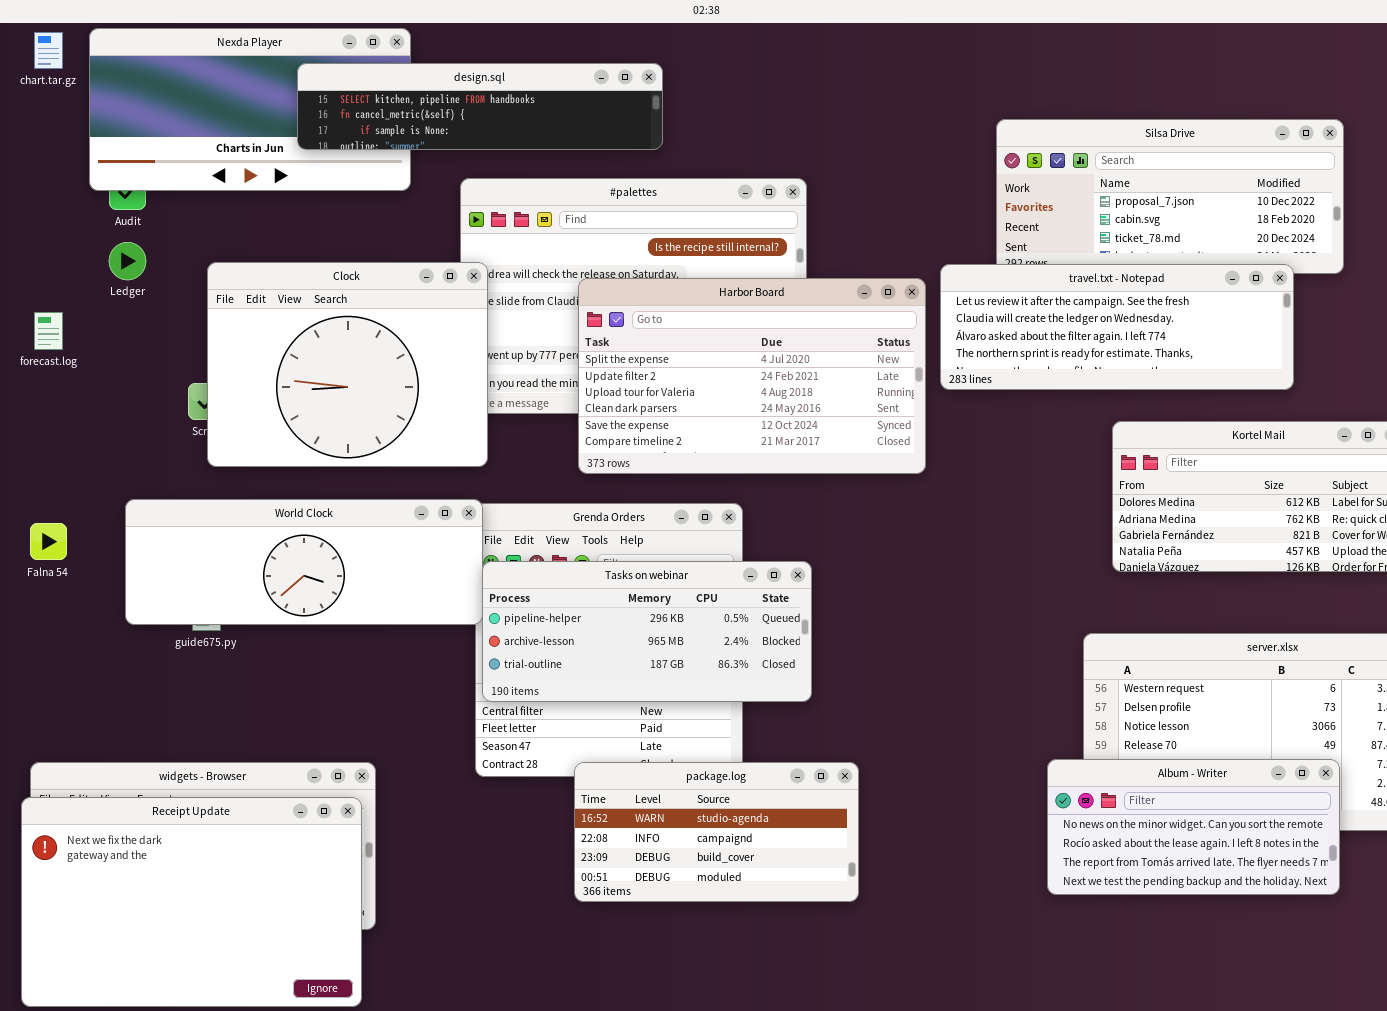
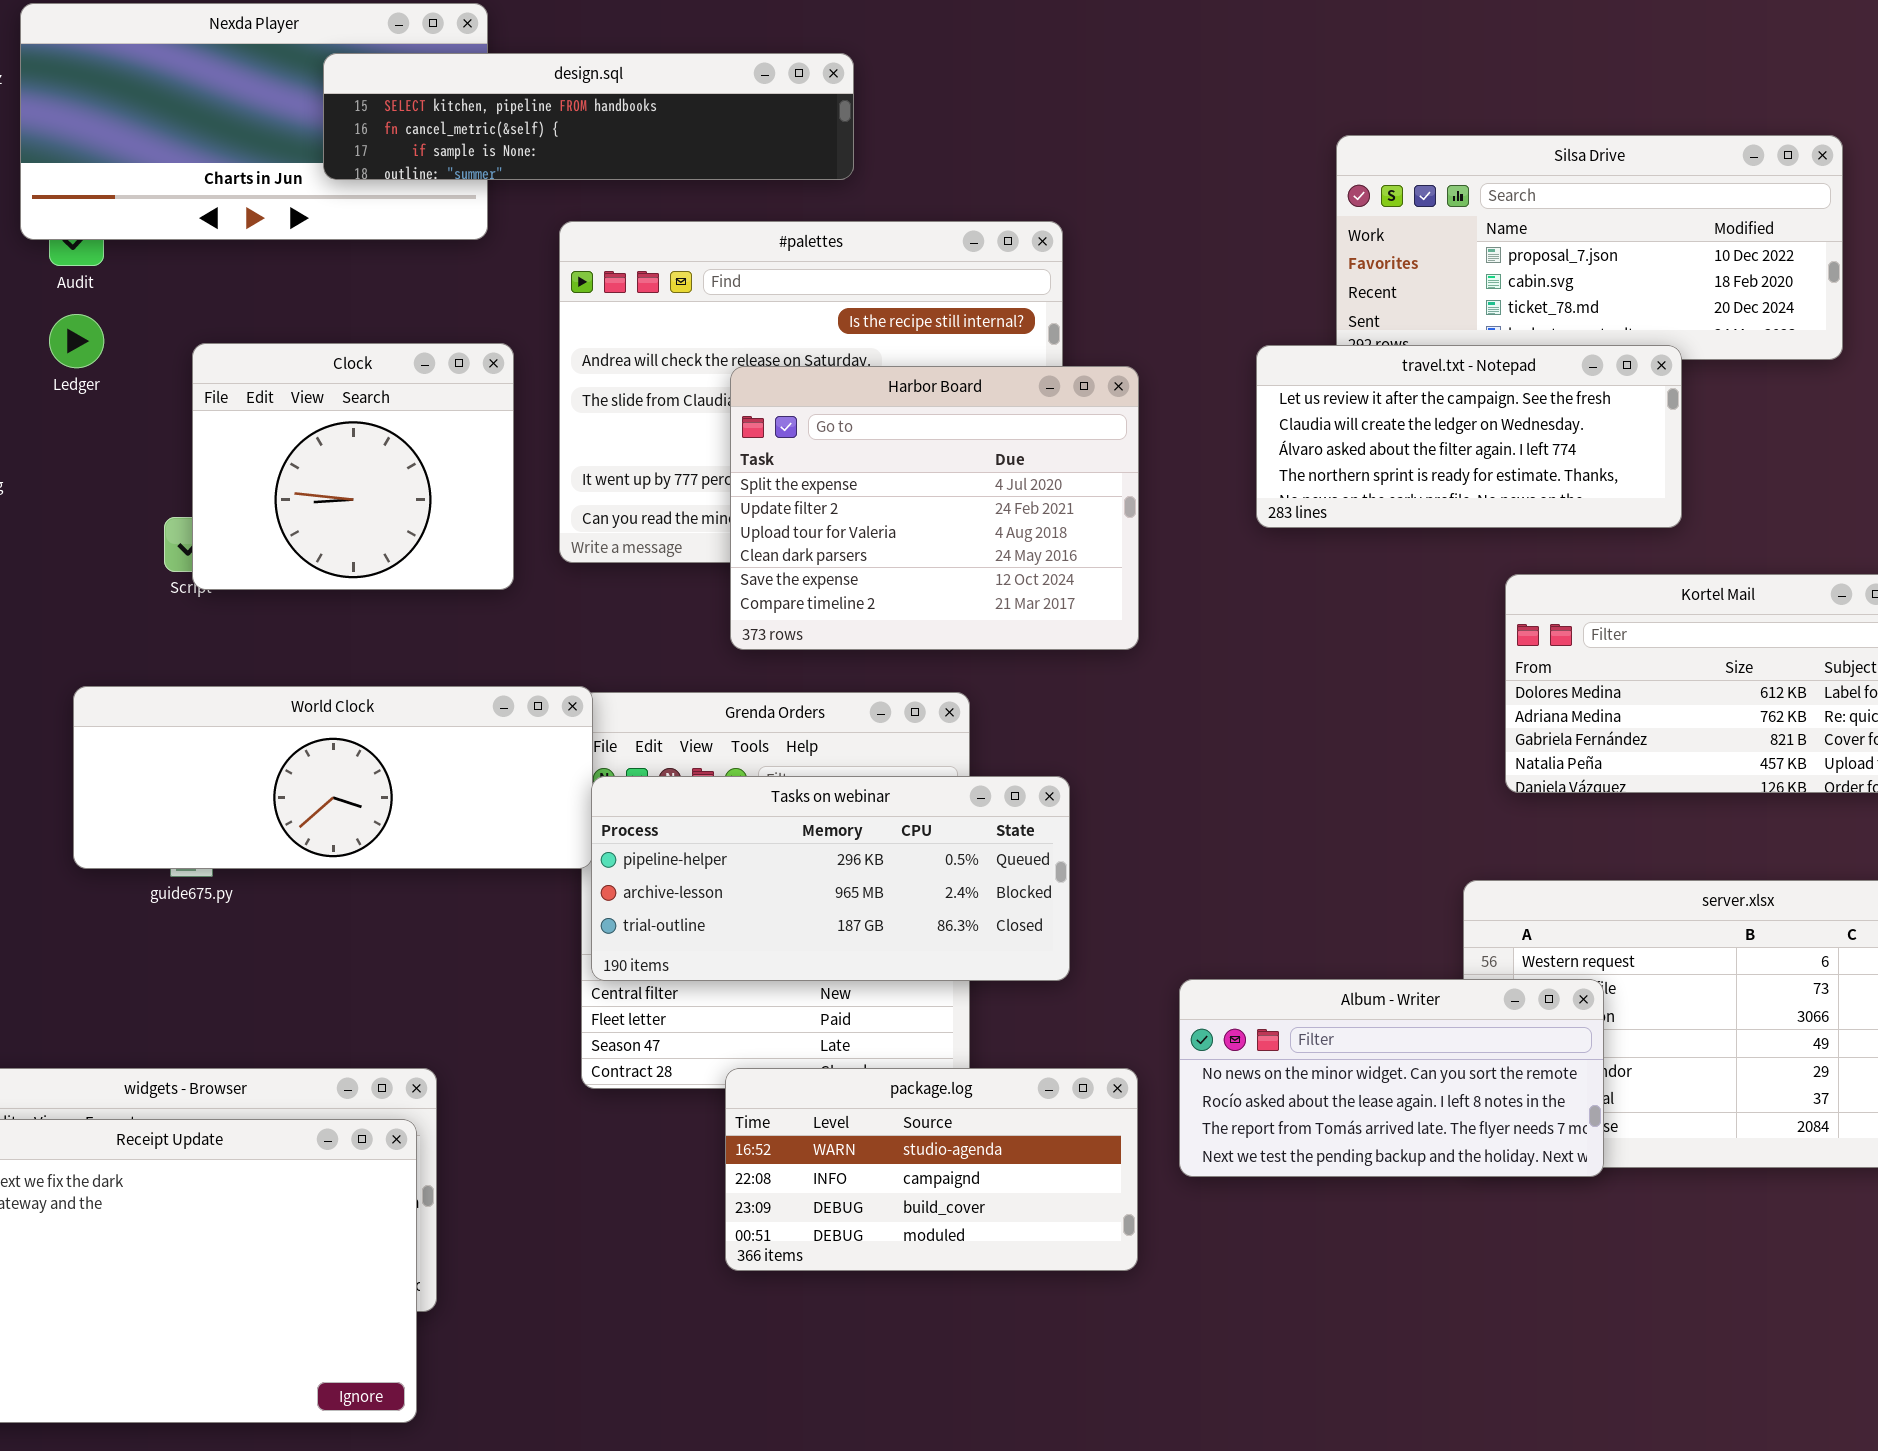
Clock: [207,262,488,467] -> [192,343,514,590], resized
travel.txt - Notepad: [940,264,1294,390] -> [1256,345,1682,528], resized
Harbor Board: [578,278,926,474] -> [730,366,1139,650], resized
Album - Writer: [1047,759,1340,895] -> [1179,979,1604,1177], moved

